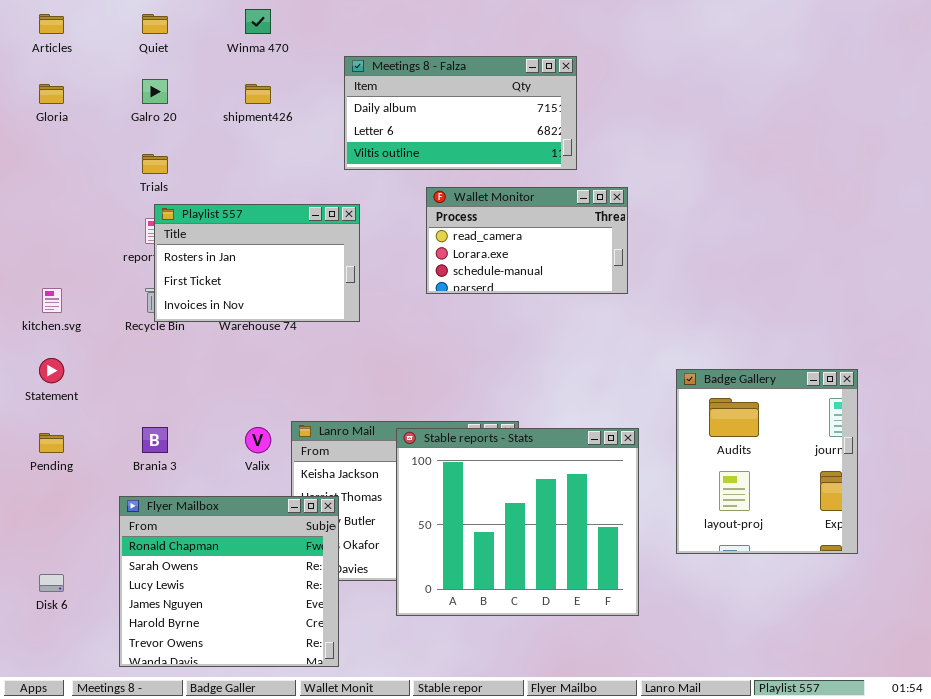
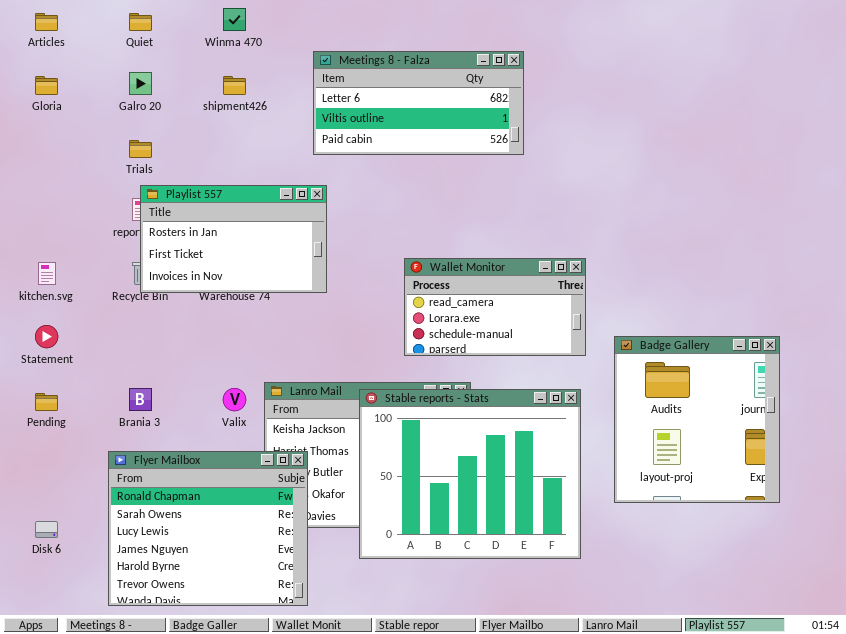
Meetings 8 - Falza: [344,56,577,170] -> [313,51,524,155], scrolled down 1 row
Wallet Monitor: [426,187,628,294] -> [404,258,586,356], moved

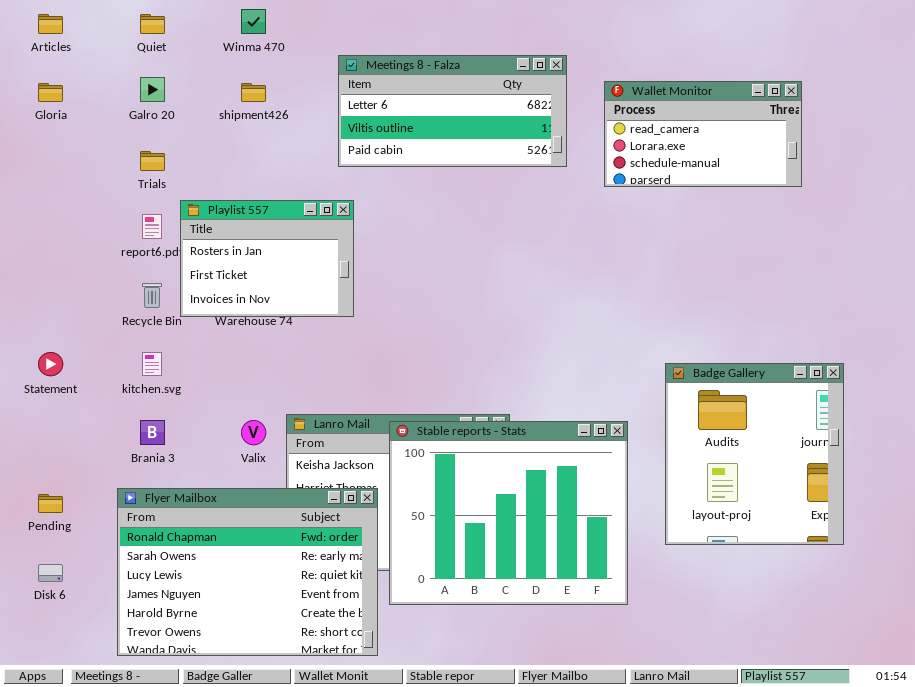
Playlist 557: [140,185,327,293] -> [180,200,354,317], resized
Wallet Monitor: [404,258,586,356] -> [604,81,802,187], moved
kitchen.svg: [38,262,56,285] -> [142,352,162,376], moved
Pending: [35,393,58,411] -> [38,494,63,513], moved
Flyer Mailbox: [108,451,308,606] -> [117,488,378,656], resized

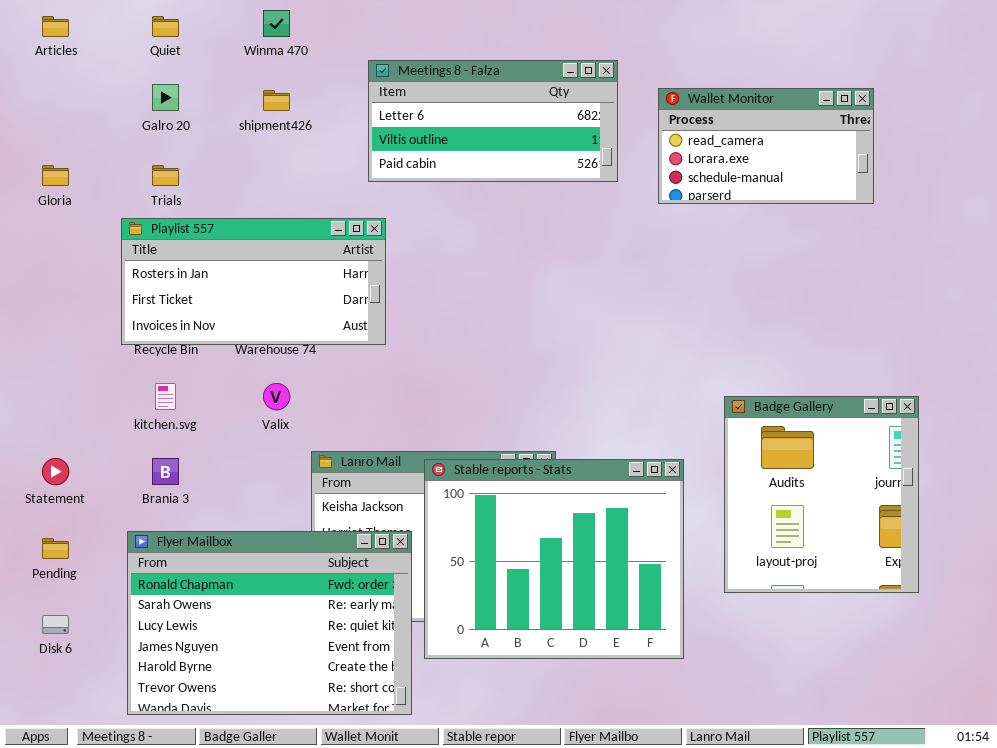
Gloria: [38,83,63,102] -> [42,165,69,186], moved
Playlist 557: [180,200,354,317] -> [121,218,386,345], resized
Statement: [38,352,63,376] -> [42,458,69,485], moved
Valix: [241,420,266,445] -> [263,383,290,410], moved

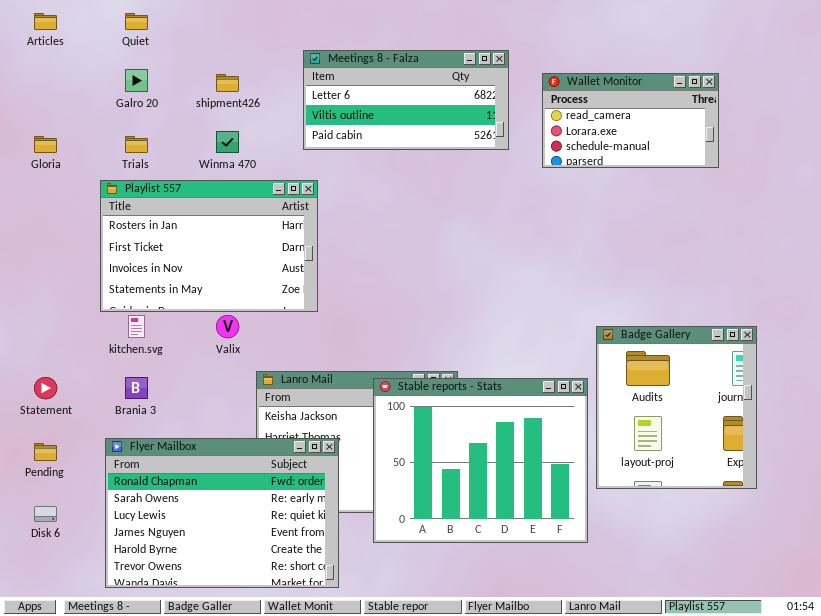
Winma 470: [263,10,290,37] -> [216,131,239,153], moved
Playlist 557: [121,218,386,345] -> [100,180,318,312], resized
Stable reports - Stats: [424,459,684,659] -> [373,378,588,543], moved

